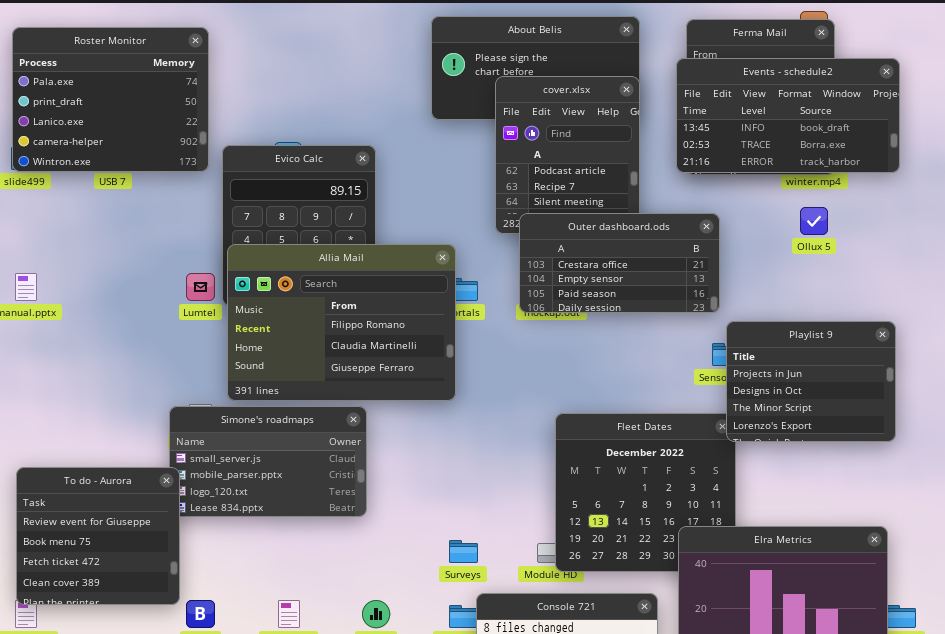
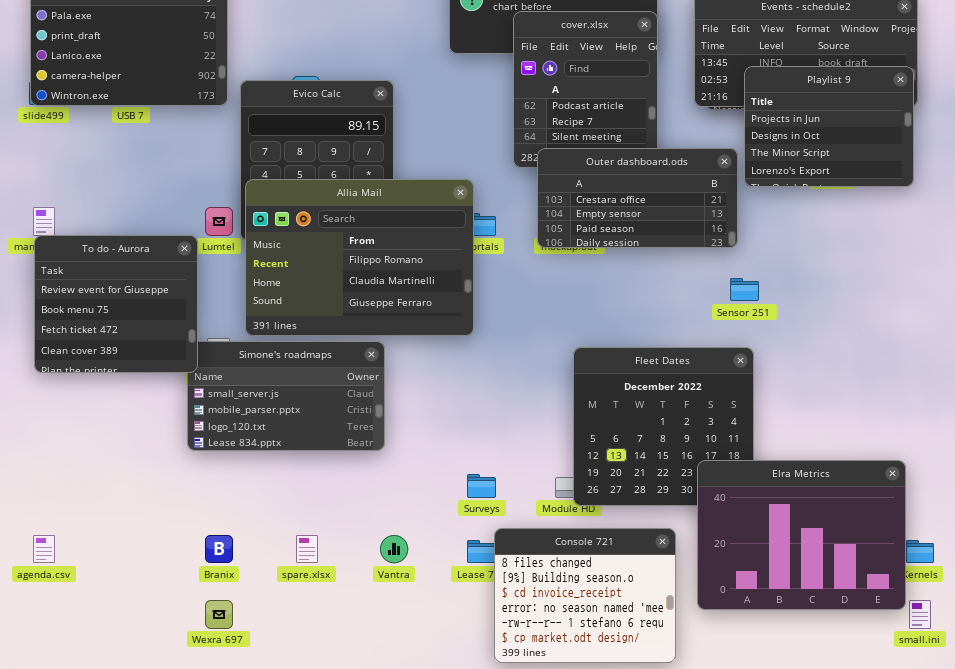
Playlist 9: [726,321,896,442] -> [744,66,914,187], moved
To do - Aurora: [16,467,180,605] -> [34,235,198,373], moved

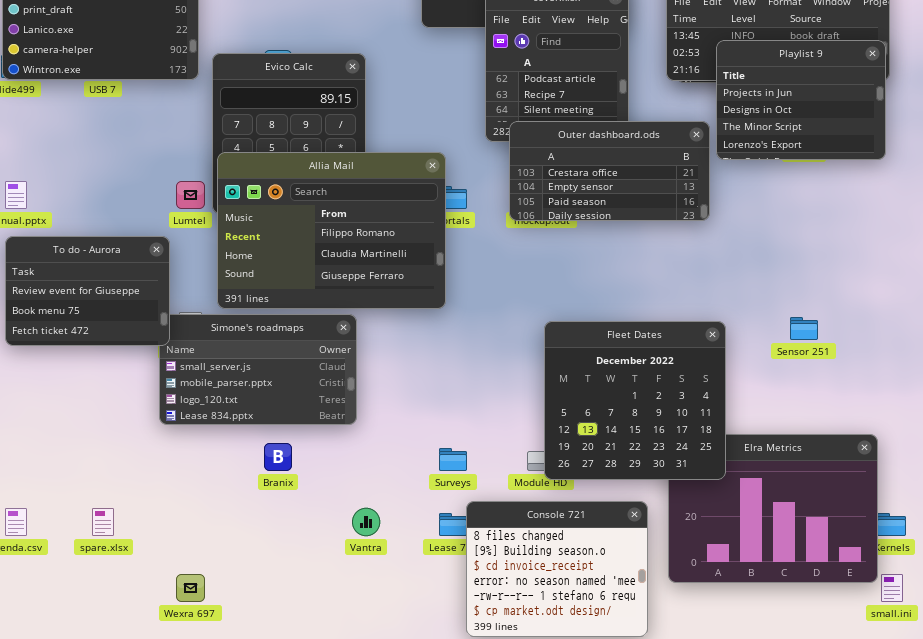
To do - Aurora: [34,235,198,373] -> [5,236,170,346], resized
Sensor 251: [730,278,759,301] -> [790,317,818,340], moved
Fleet Dates: [573,347,754,506] -> [544,321,726,480], raised
Branix: [205,535,233,563] -> [264,443,292,471], moved
spare.xlsx: [296,535,318,563] -> [92,508,114,536], moved

